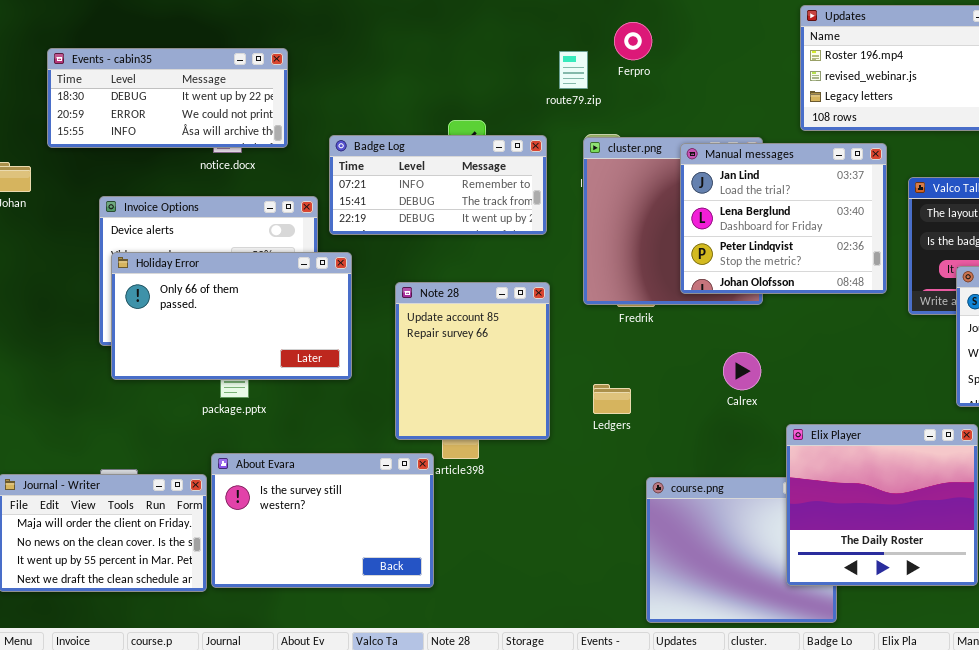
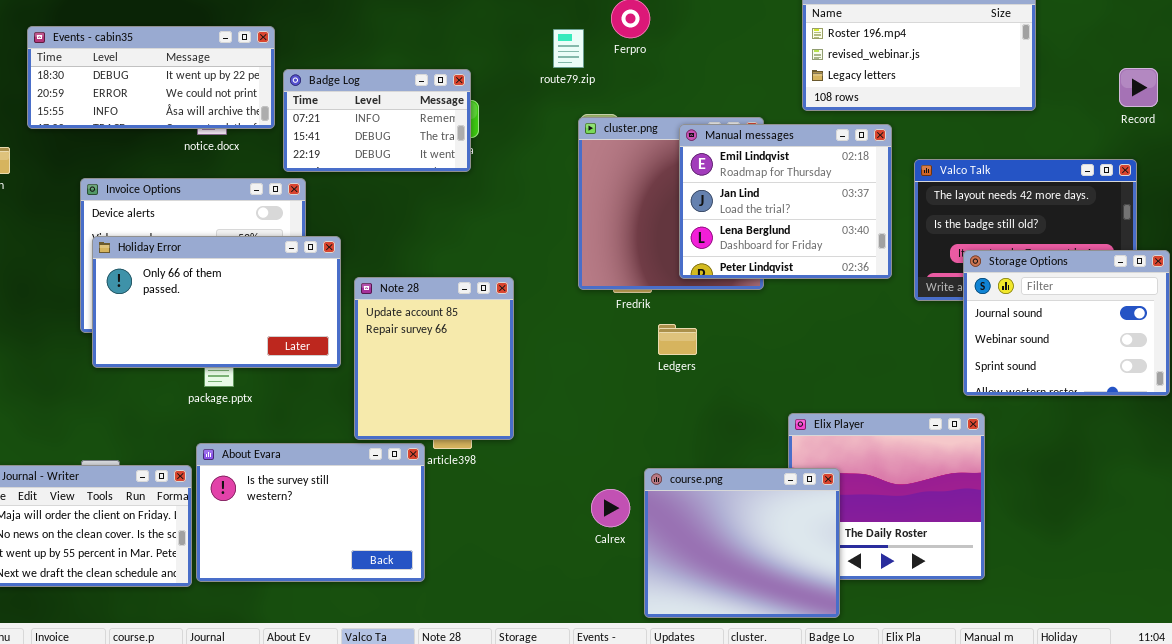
Badge Log: [329,135,547,235] -> [283,69,471,172], moved, resized
Manual messages: [680,143,887,294] -> [679,124,892,279], scrolled up 1 row
Note 28: [395,282,550,440] -> [354,277,514,440], moved
Calrex: [723,352,761,390] -> [591,489,630,527], moved
Ledgers: [593,384,631,414] -> [658,324,697,355], moved
course.png: [646,477,837,623] -> [644,468,840,618], raised

